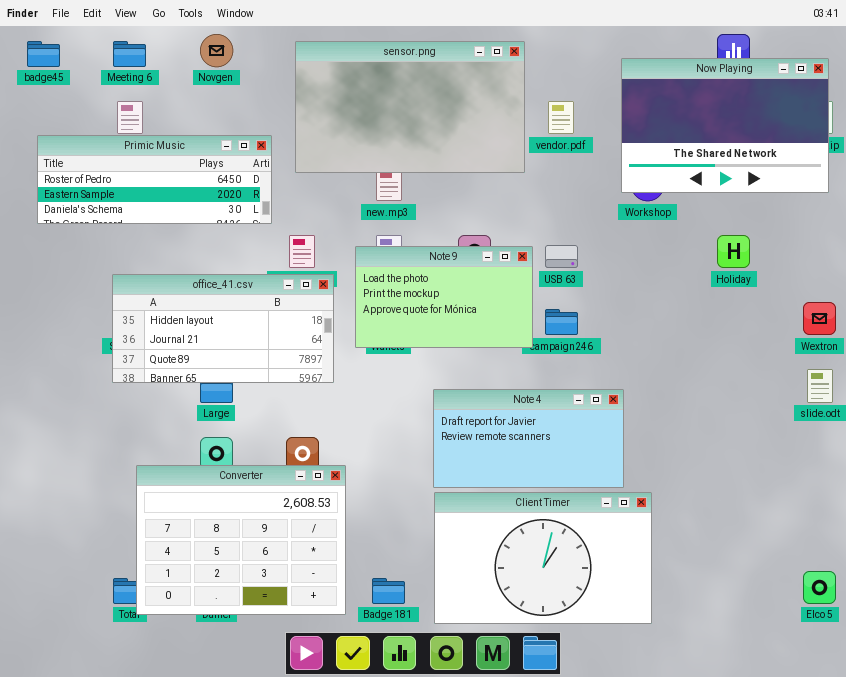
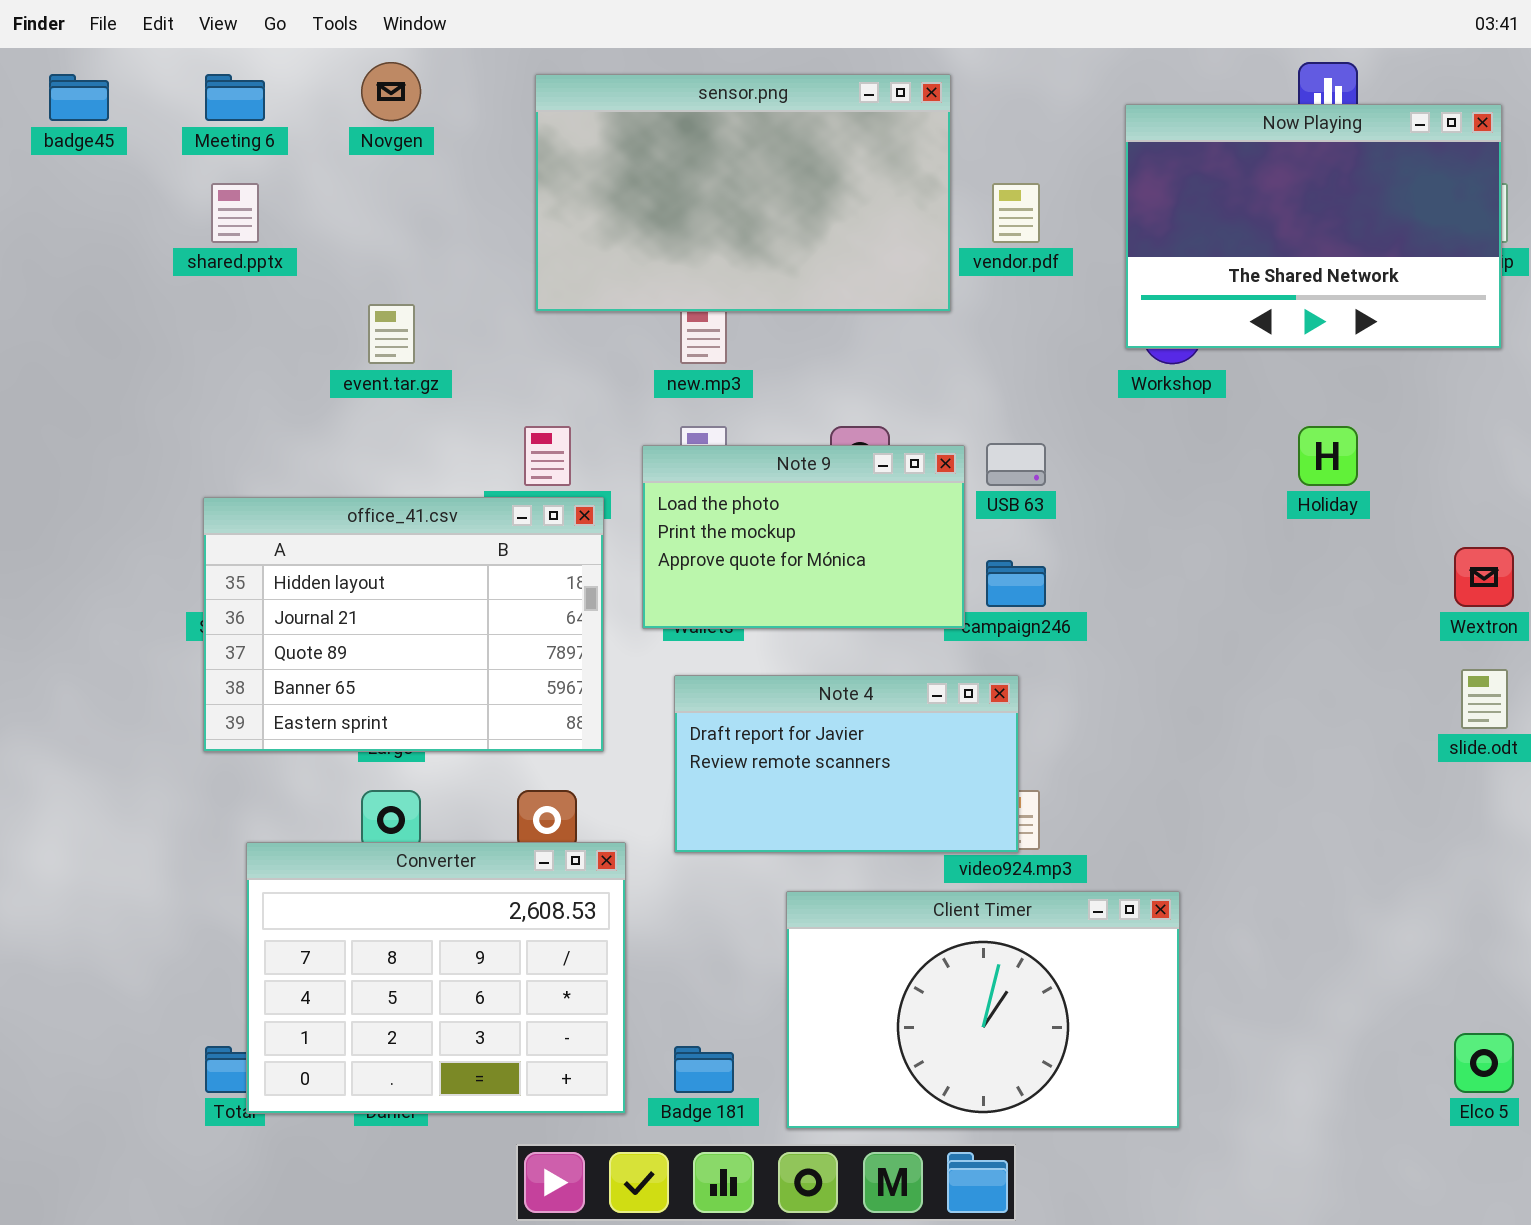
Primic Music: [37,135,272,224] -> none, closed
office_41.csv: [112,274,334,383] -> [203,497,604,752], resized
Note 4: [433,389,624,488] -> [674,675,1019,853], moved

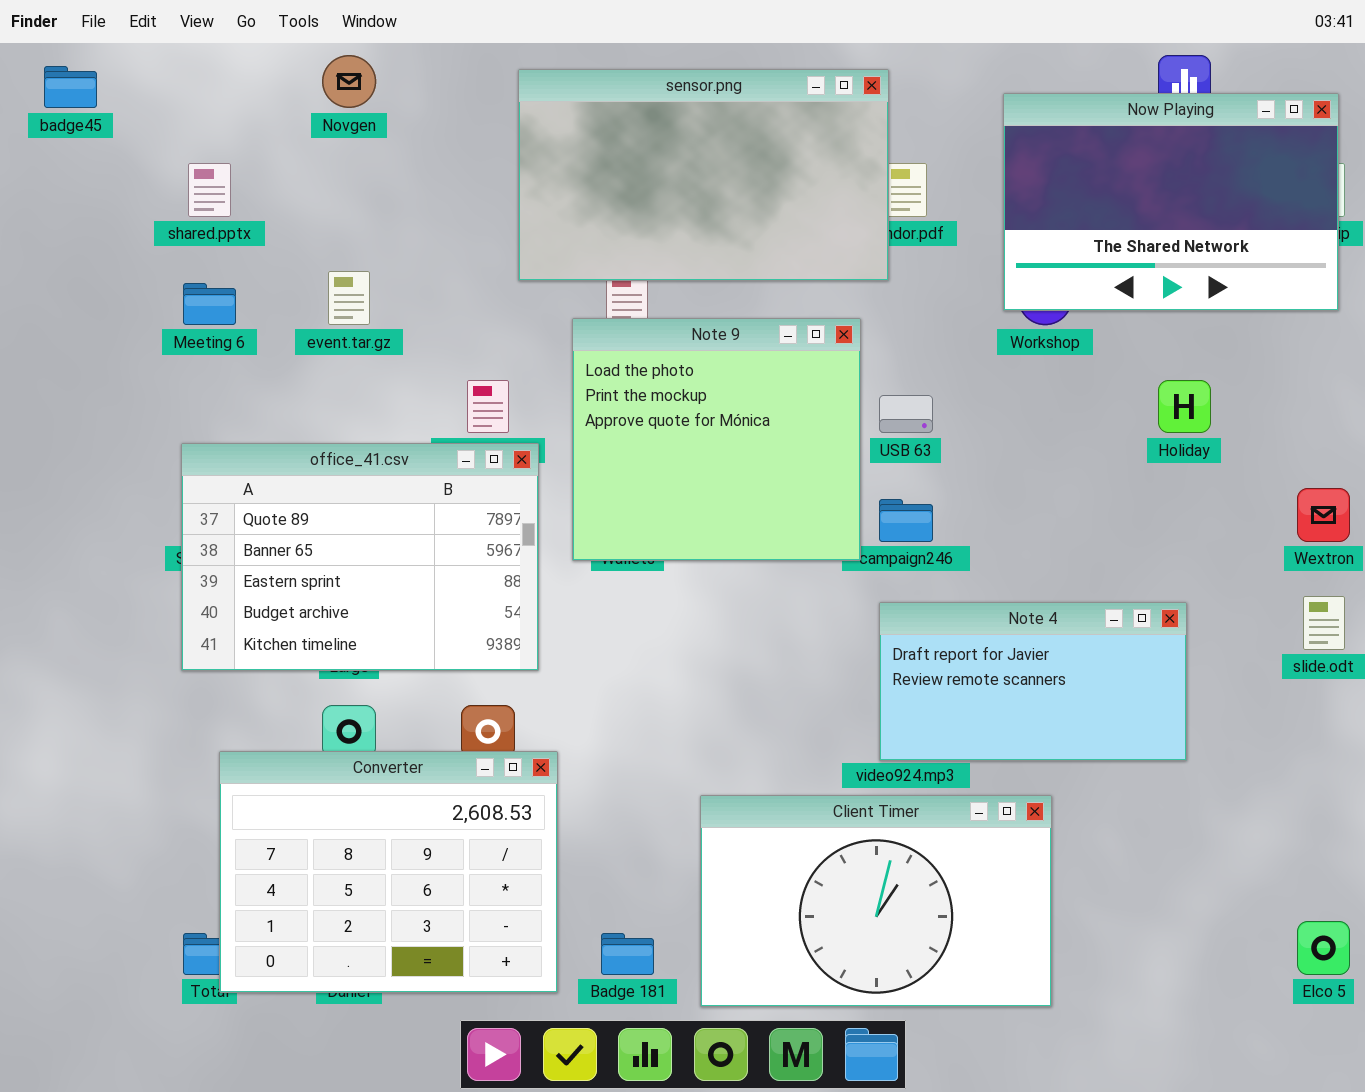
Meeting 6: [205,74,265,121] -> [183,283,236,325], moved
sensor.png: [535,74,951,312] -> [518,69,889,281], moved
Note 9: [642,445,965,629] -> [572,318,861,561], resized
office_41.csv: [203,497,604,752] -> [181,443,539,671], scrolled down 2 rows
Note 4: [674,675,1019,853] -> [879,602,1187,761], moved

